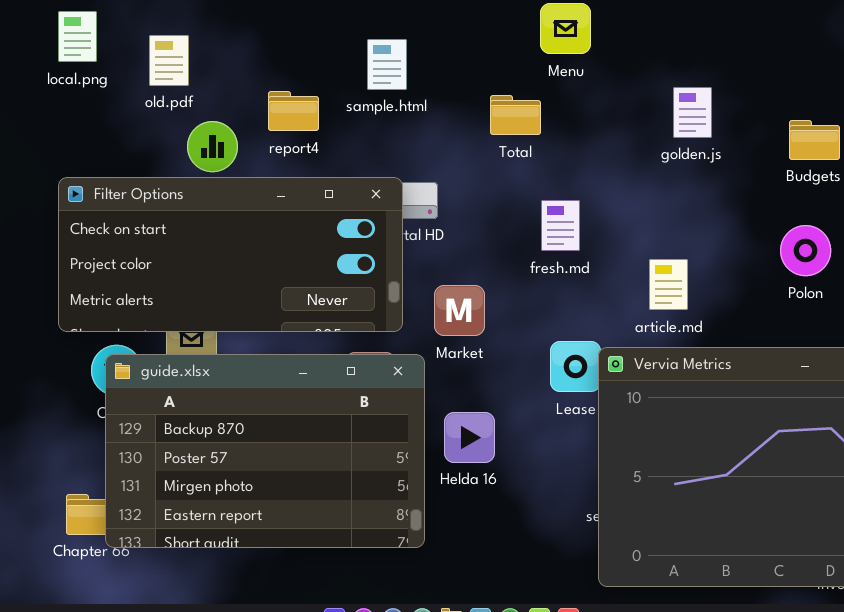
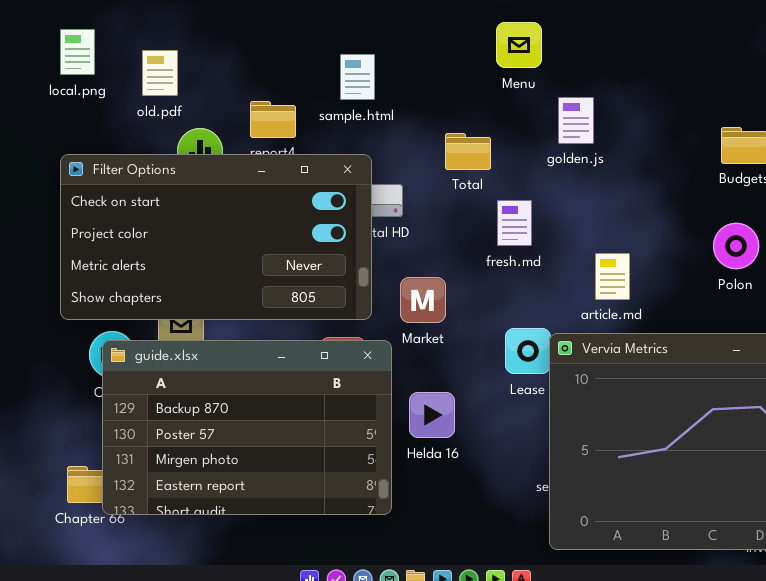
golden.js: [673,87,712,138] -> [558,97,594,144], moved
Total: [490,95,541,135] -> [445,133,491,170], moved
Filter Options: [58,177,403,332] -> [60,154,372,320], resized

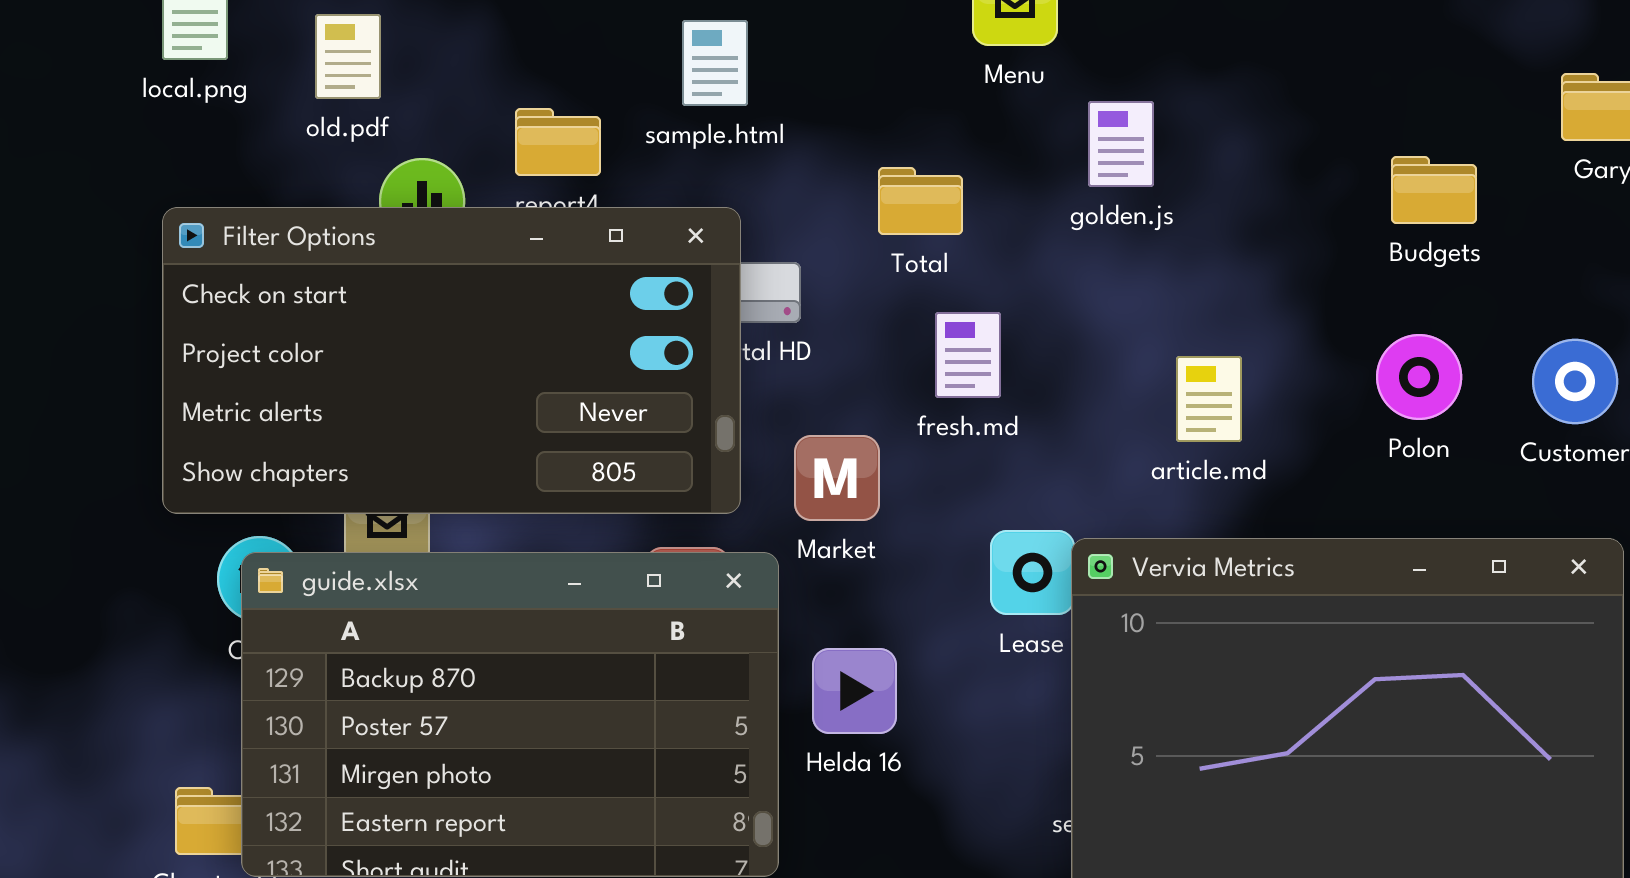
fresh.md: [497,200,532,246] -> [935,312,1001,398], moved
article.md: [595,253,630,300] -> [1176,356,1242,442], moved

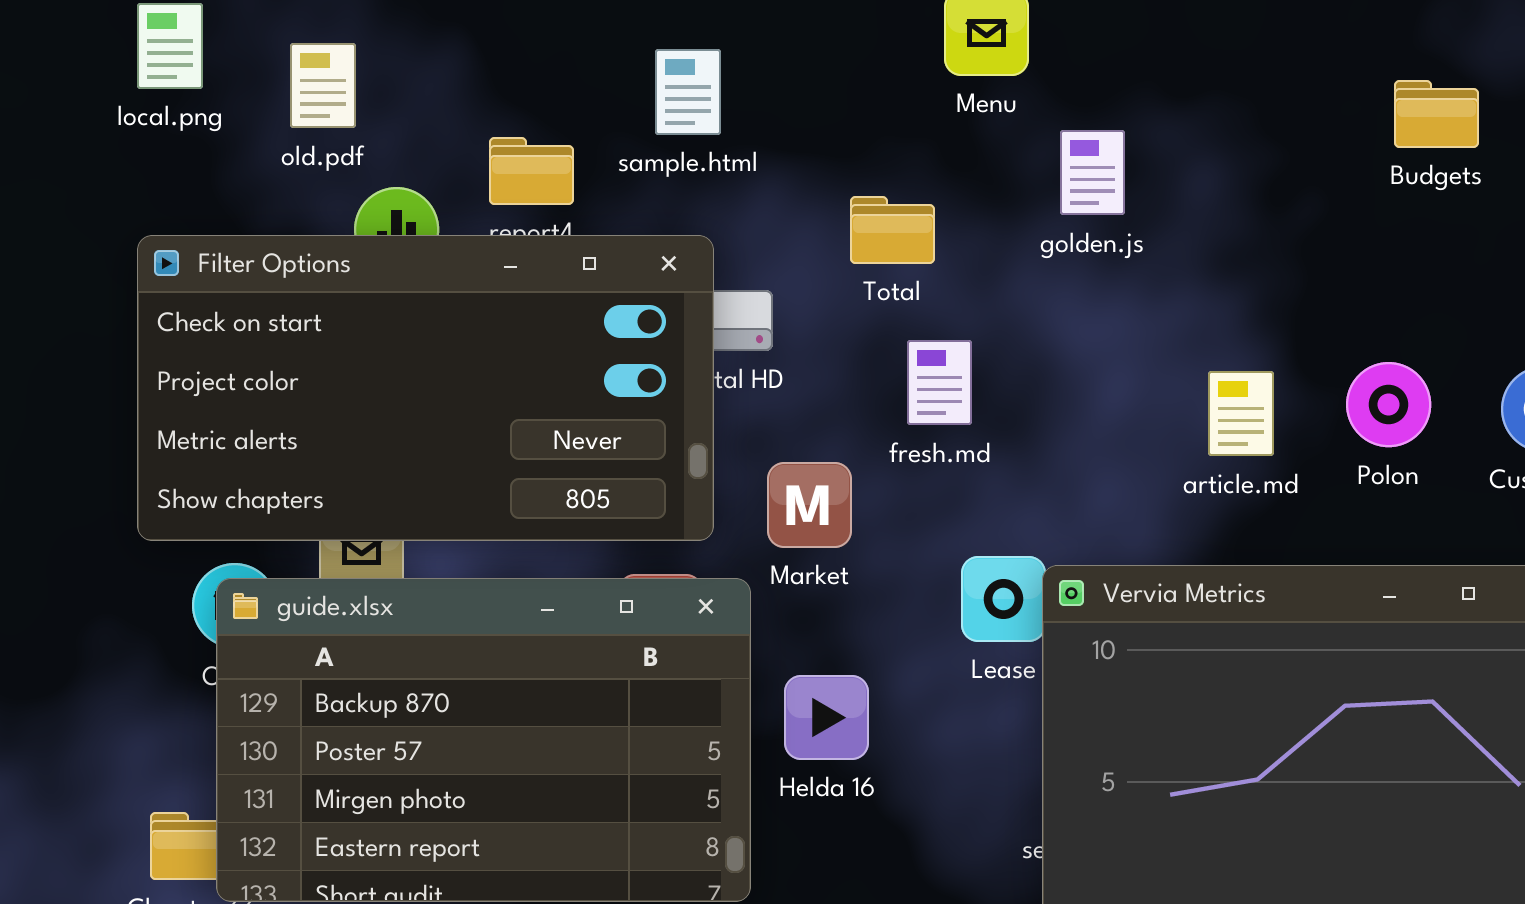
Budgets: [1391,156,1477,224] -> [1394,80,1479,148], moved
article.md: [1176,356,1242,442] -> [1208,371,1274,456], moved

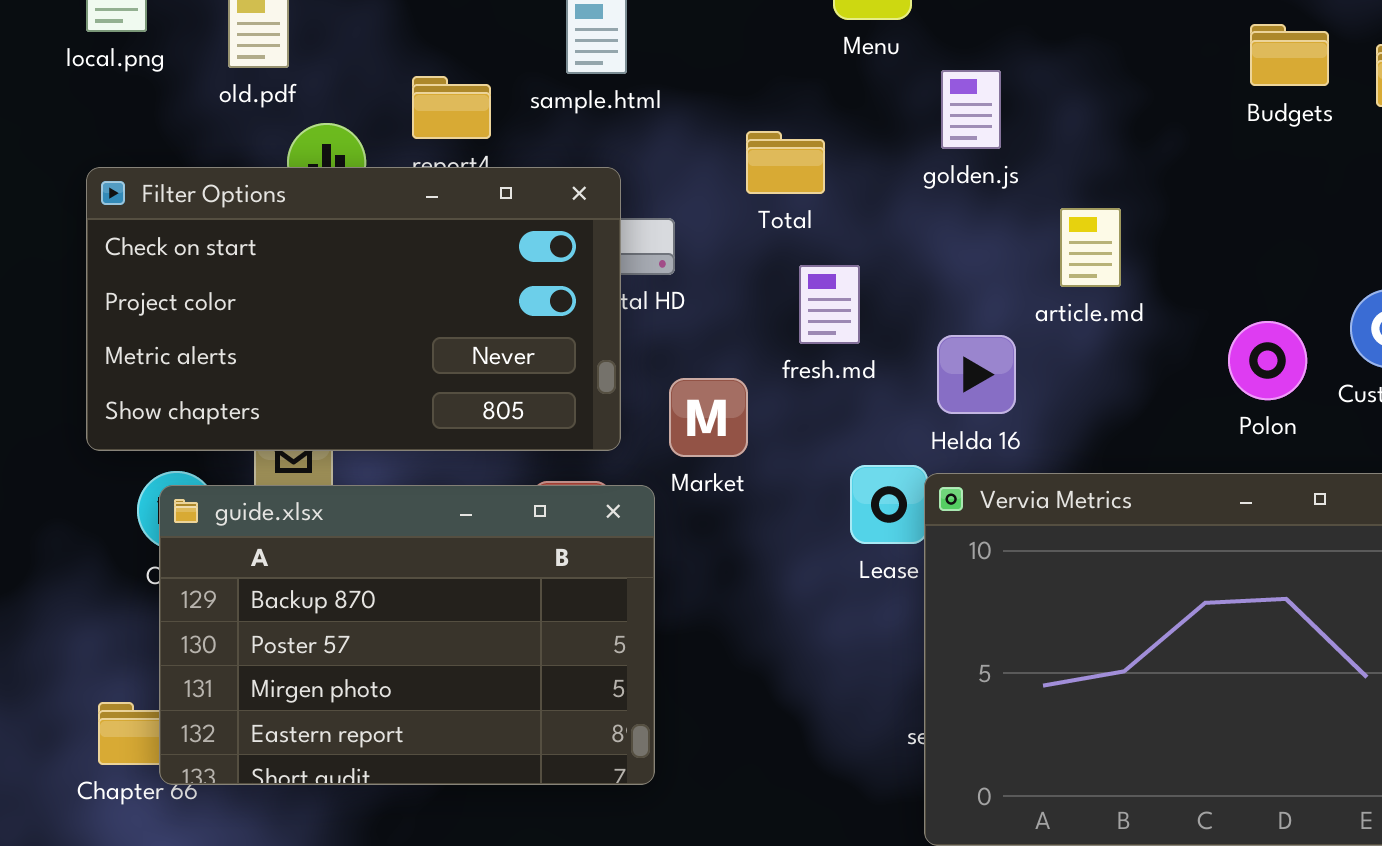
Polon: [1346,362,1431,447] -> [1228,321,1307,400], moved
article.md: [1208,371,1274,456] -> [1060,208,1121,287], moved
Helda 16: [784,675,869,760] -> [937,335,1016,414], moved

